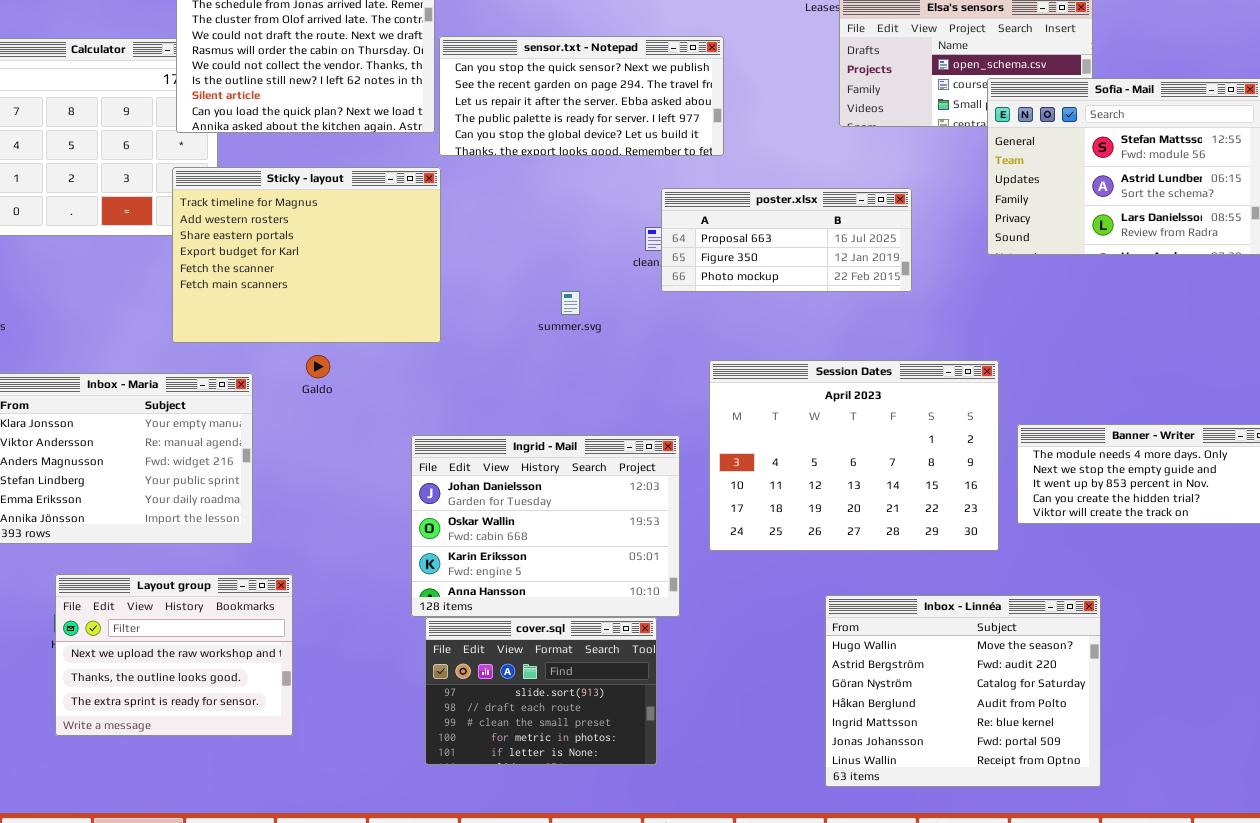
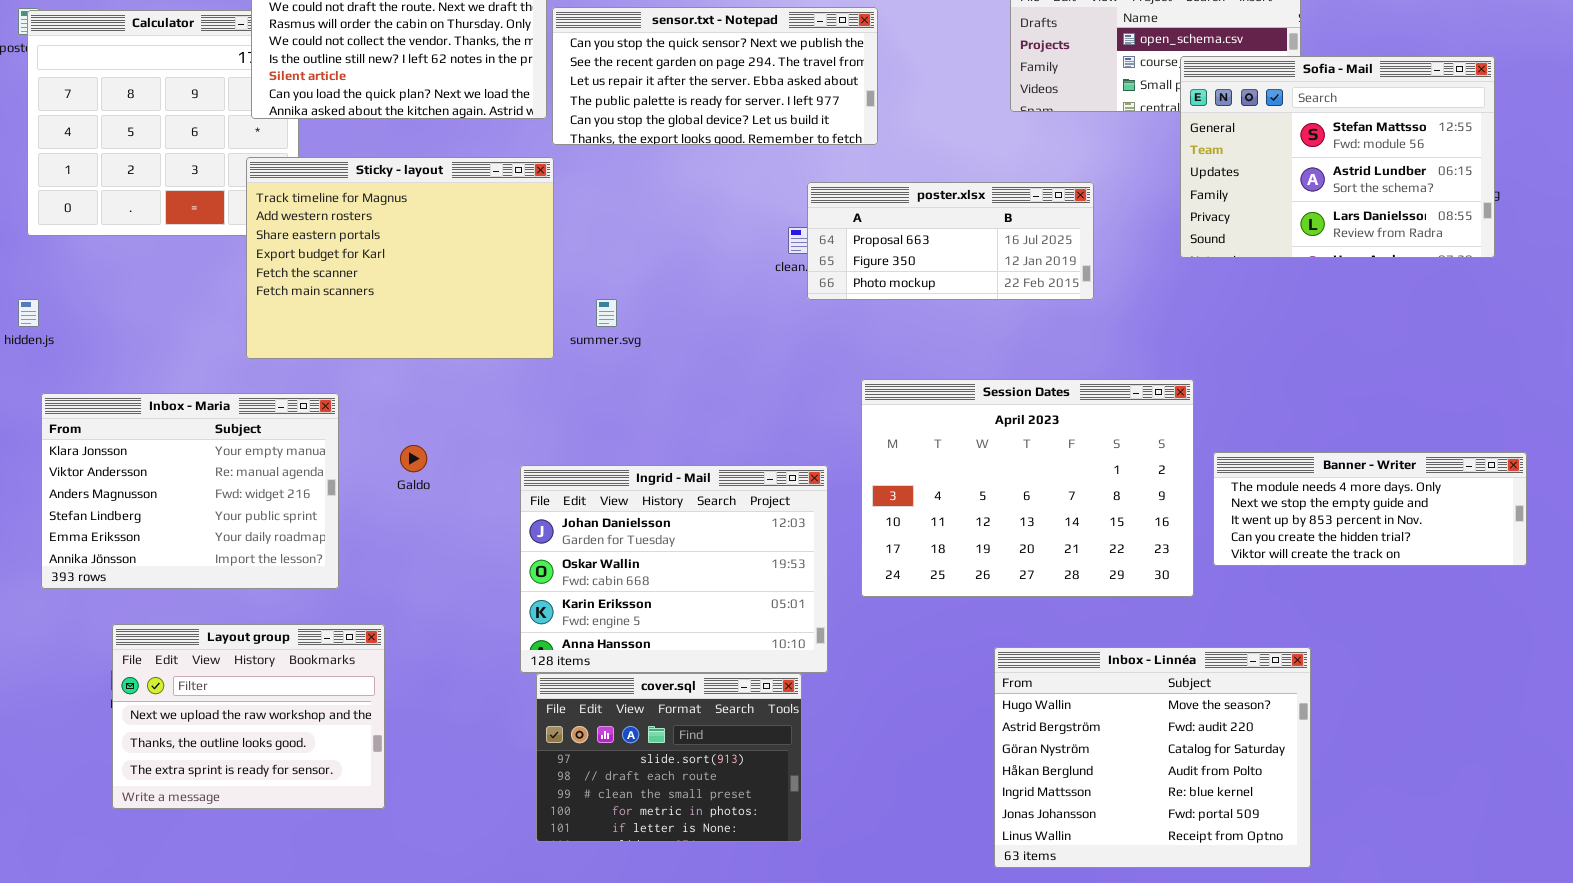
summer.svg: [561,291,580,315] -> [596,299,617,327], moved
Galdo: [306,355,330,378] -> [400,445,427,472], moved

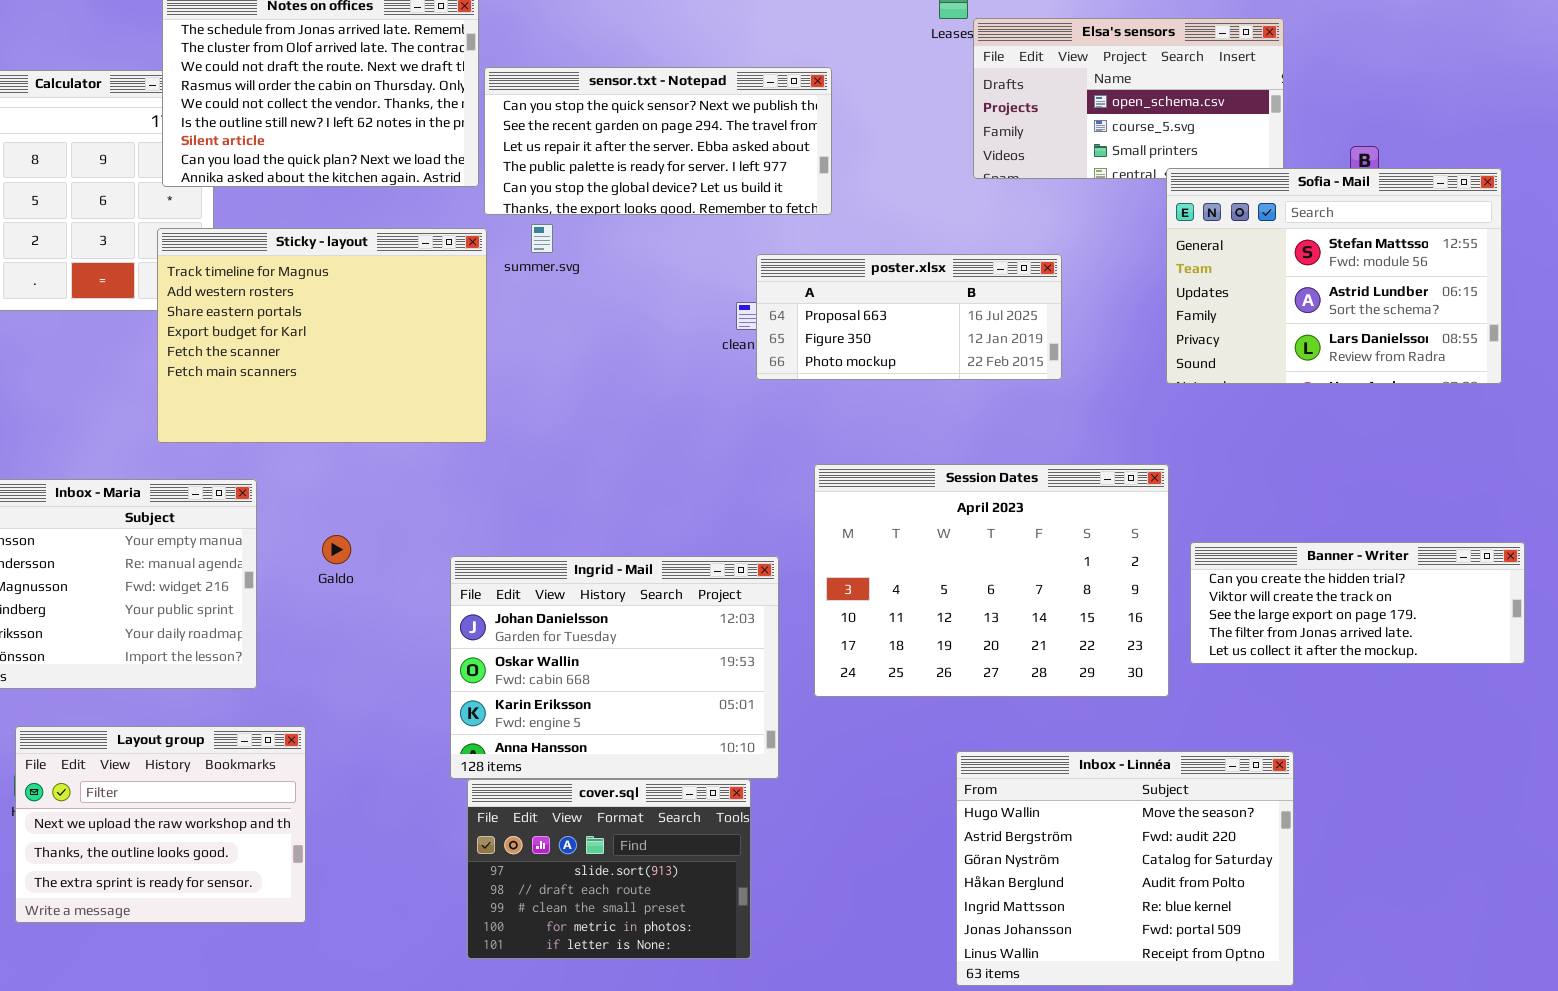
Sofia - Mail: [1180,56,1495,258] -> [1166,168,1502,384], moved
summer.svg: [596,299,617,327] -> [531,224,553,253], moved
Banner - Writer: [1213,452,1527,566] -> [1190,542,1525,664], scrolled down 3 rows

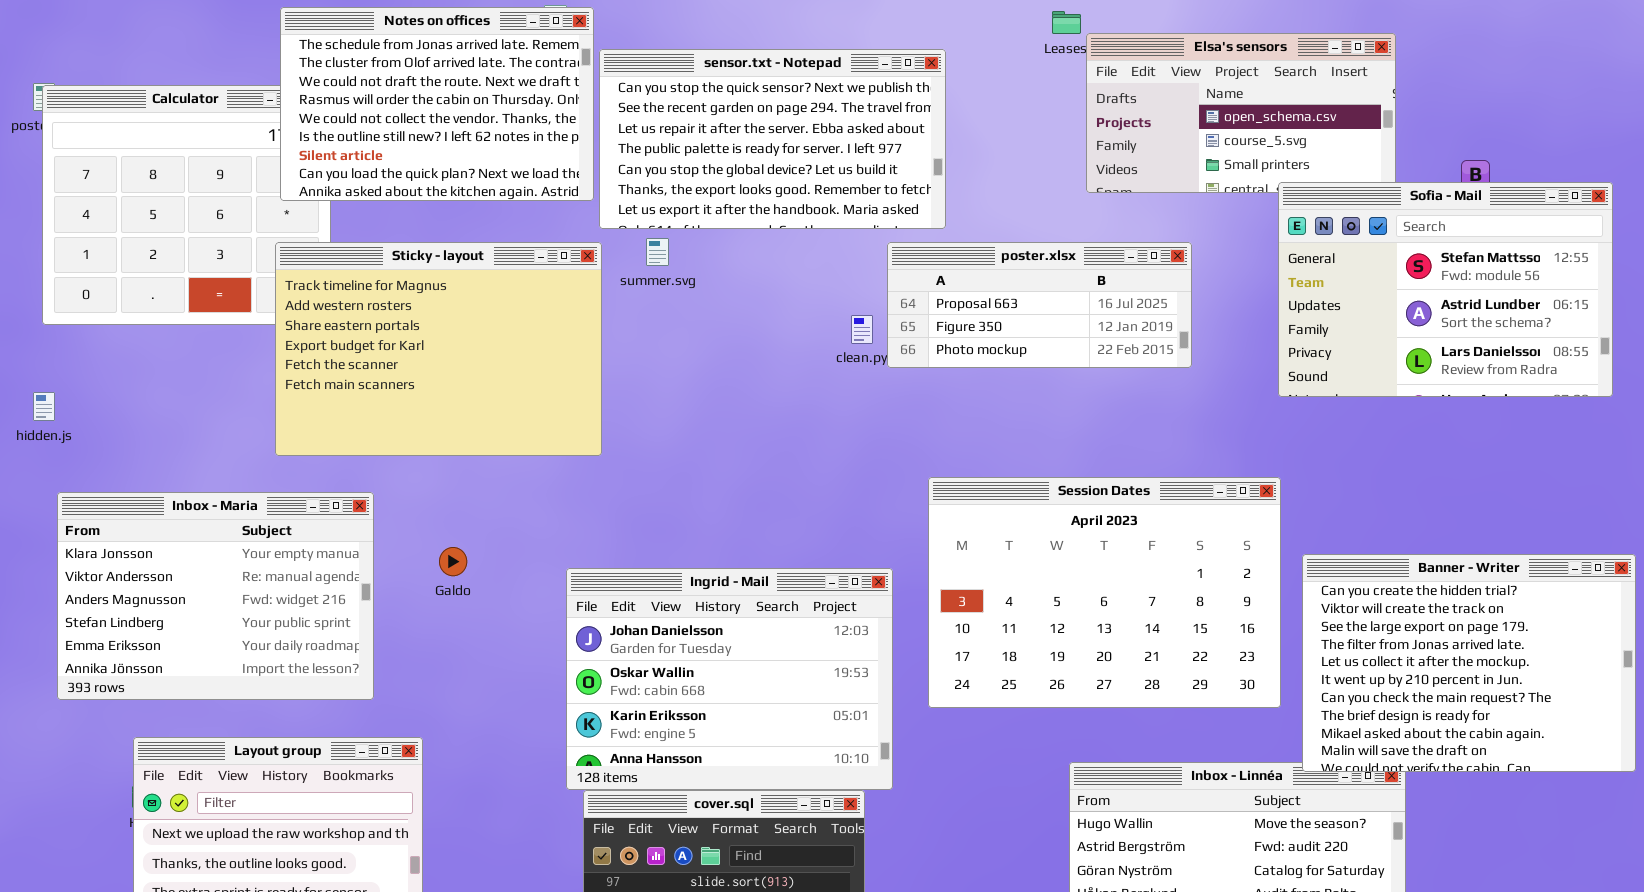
sensor.txt - Notepad: [484,67,832,215] -> [599,49,946,229], resized
poster.xlsx: [756,254,1062,380] -> [887,242,1192,368], moved
Banner - Writer: [1190,542,1525,664] -> [1302,554,1636,772], resized

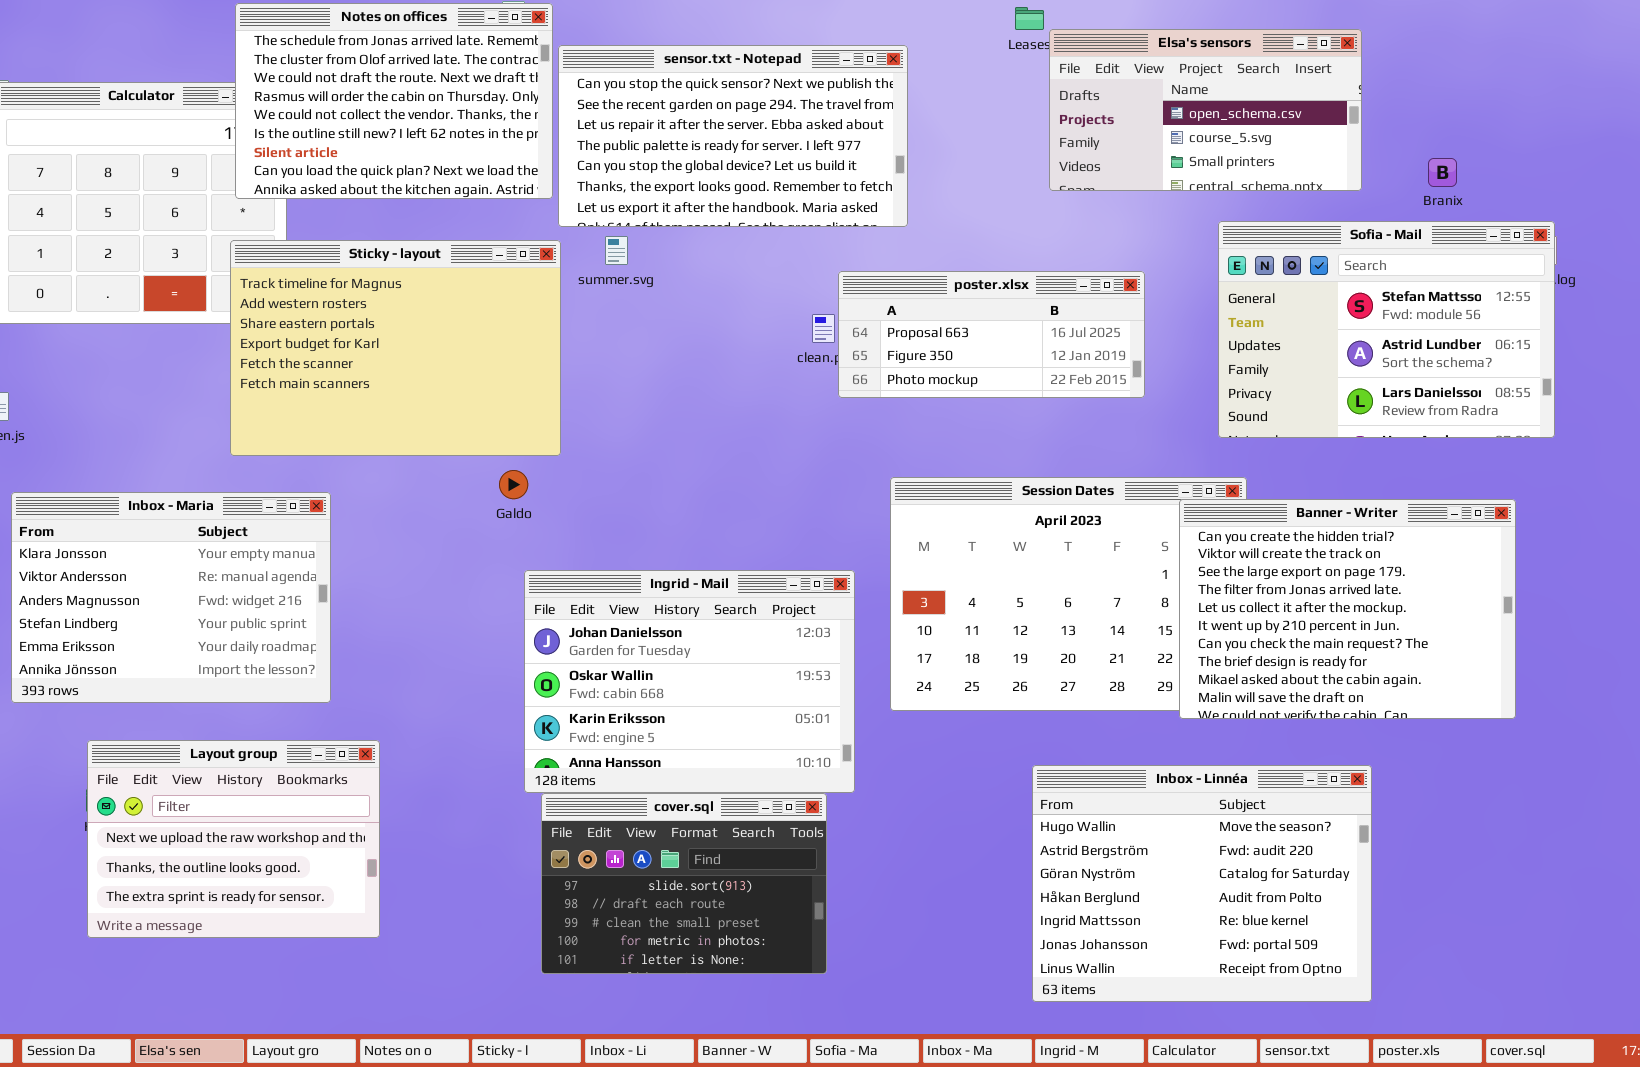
Sofia - Mail: [1278,182,1613,397] -> [1218,221,1555,438], moved
poster.xlsx: [887,242,1192,368] -> [838,271,1145,398], moved
Galdo: [439,547,467,576] -> [499,470,528,499], moved
Banner - Writer: [1302,554,1636,772] -> [1179,499,1516,719], moved

